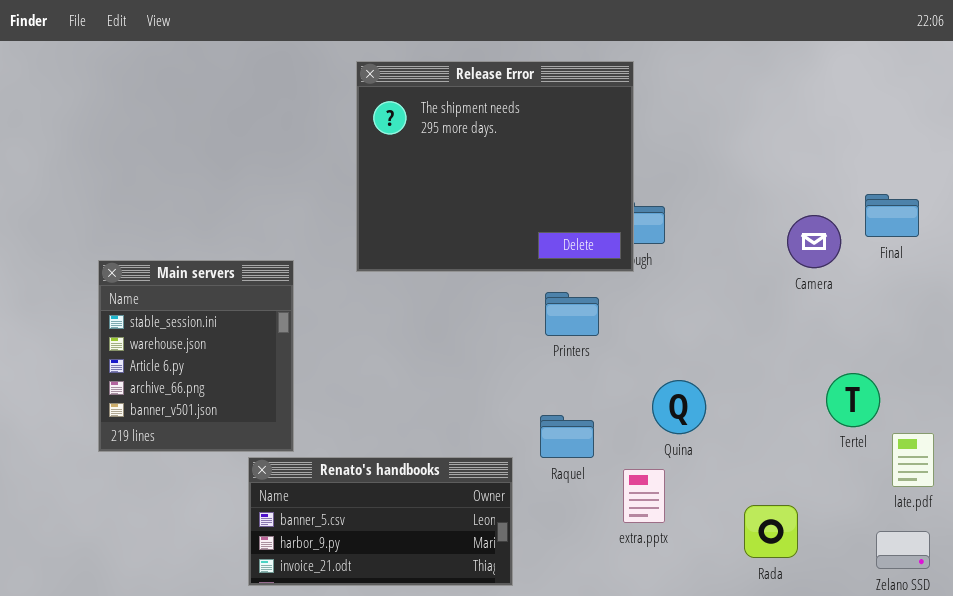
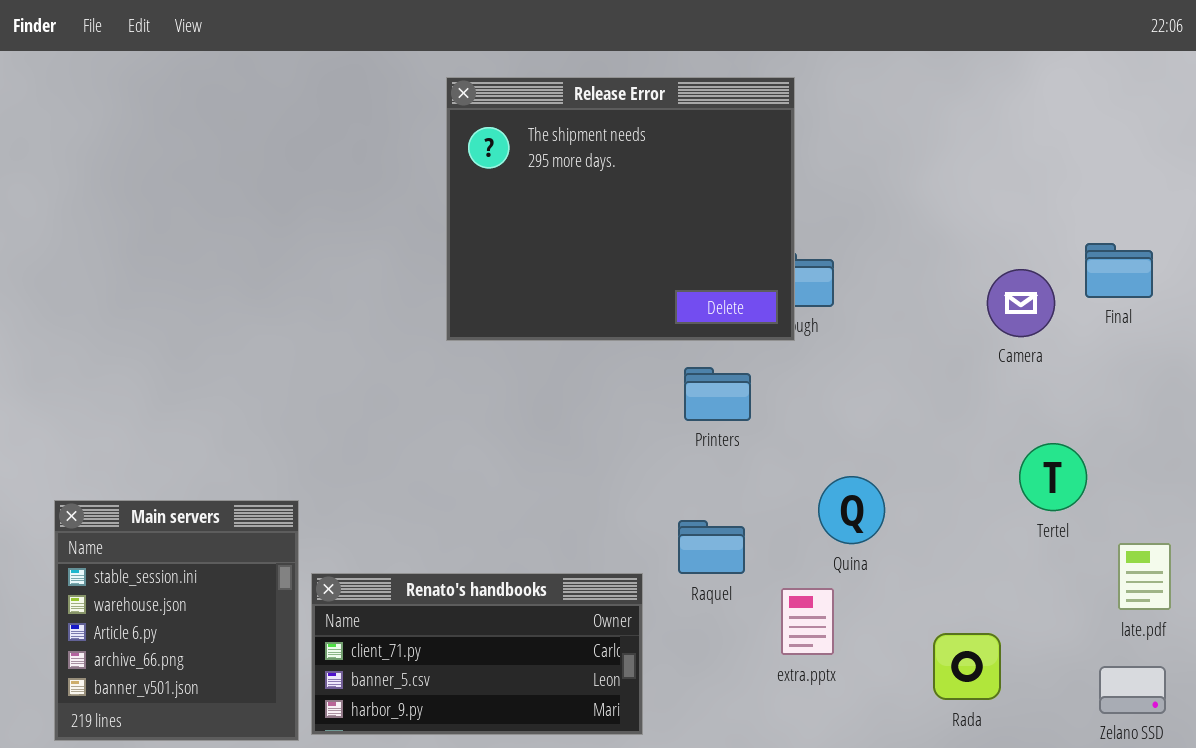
Main servers: [98,260,294,452] -> [54,500,299,741], moved
Tertel: [826,373,880,427] -> [1019,443,1087,511], moved
Renato's handbooks: [248,457,513,586] -> [311,573,643,735], scrolled up 1 row

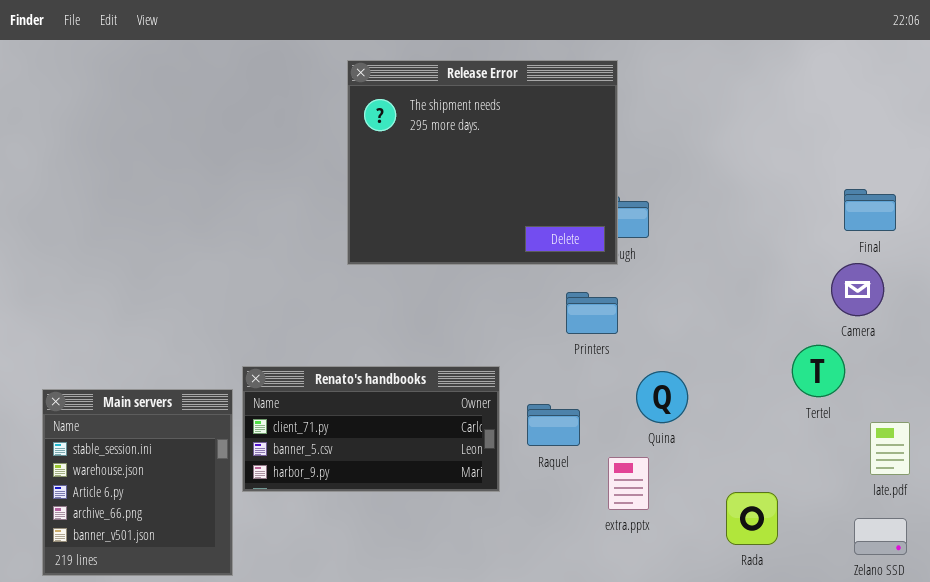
Camera: [987,269,1055,337] -> [831,263,884,316], moved
Printers: [684,367,751,421] -> [566,292,618,334], moved
Renato's handbooks: [311,573,643,735] -> [242,366,500,492], moved

